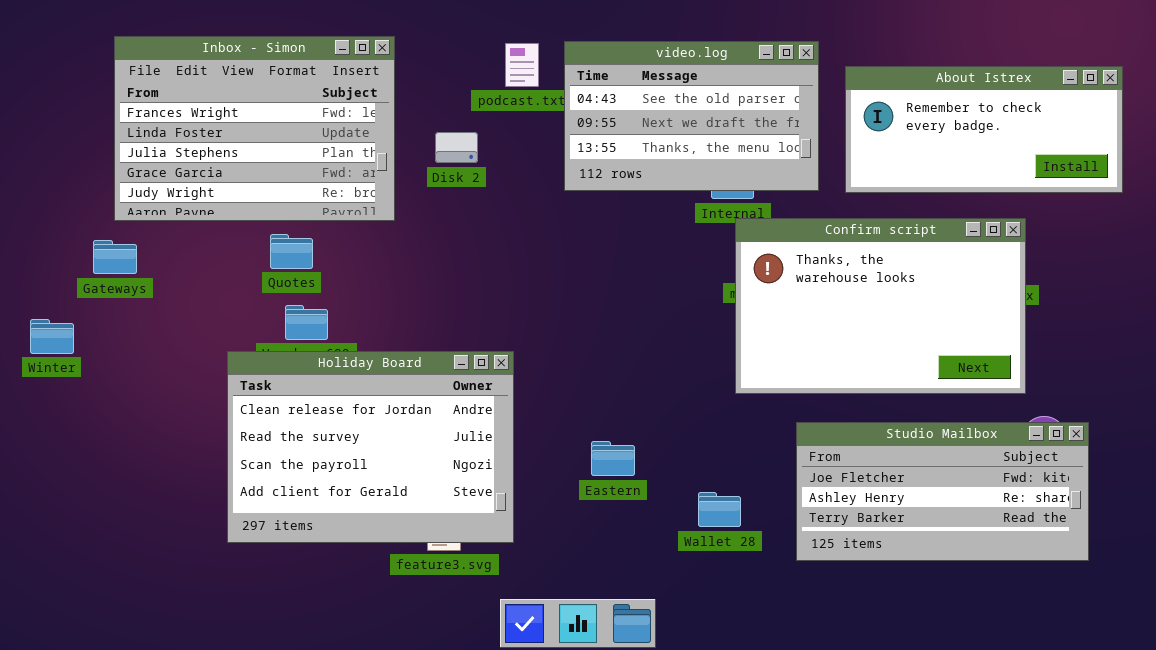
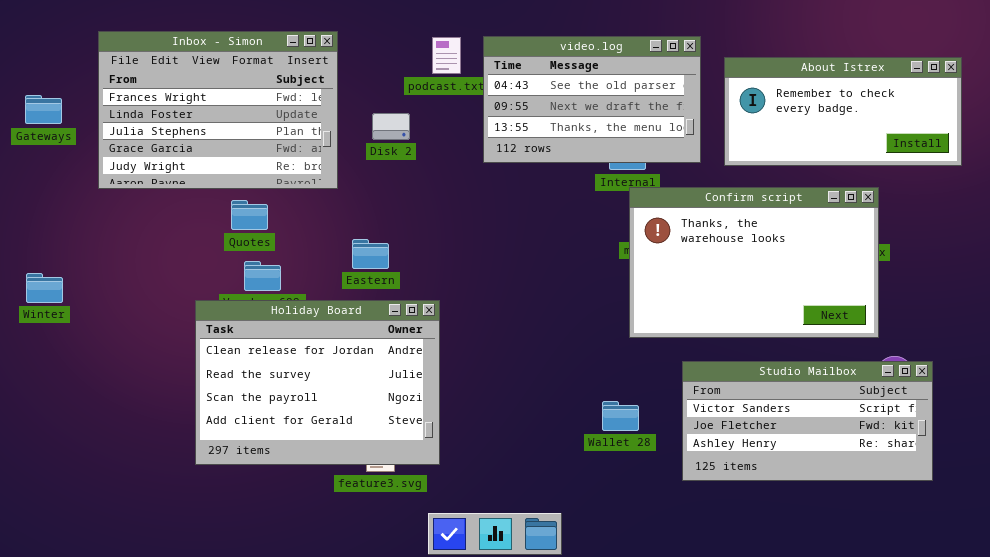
Gateways: [93,240,137,274] -> [25,95,62,124], moved
Studio Mailbox: [796,422,1089,561] -> [682,361,933,481], scrolled up 1 row
Eastern: [591,441,635,476] -> [352,239,389,269], moved
Wallet 28: [698,492,741,527] -> [602,401,639,431], moved

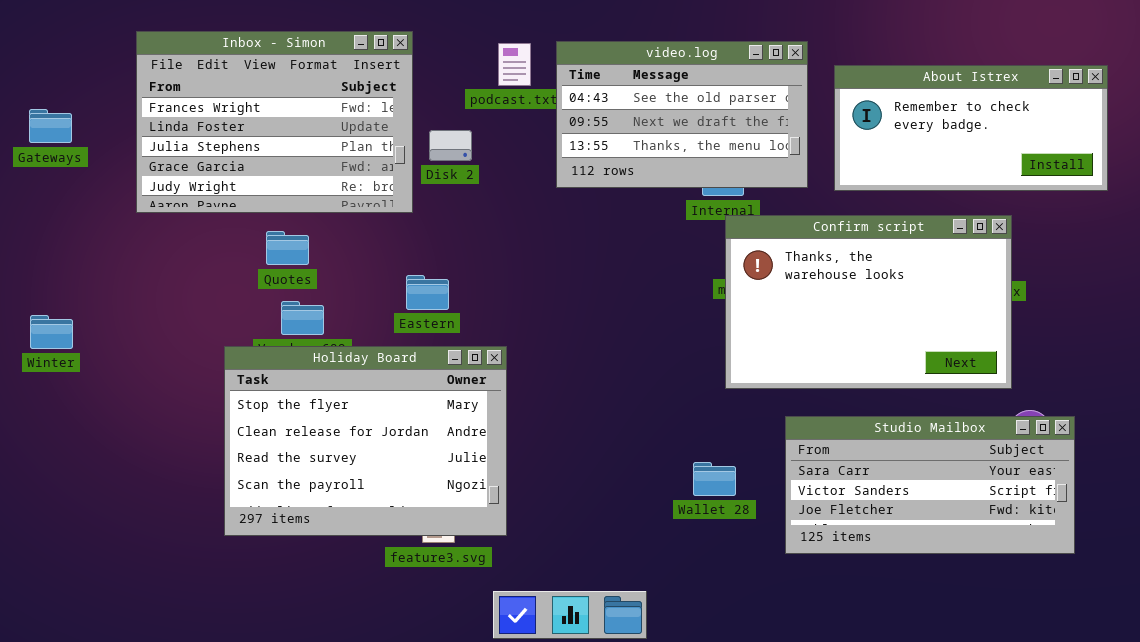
Inbox - Simon: [98,31,338,189] -> [136,31,413,213], moved
Holiday Board: [195,300,440,465] -> [224,346,507,536], scrolled up 1 row
Studio Mailbox: [682,361,933,481] -> [785,416,1075,554], scrolled up 1 row

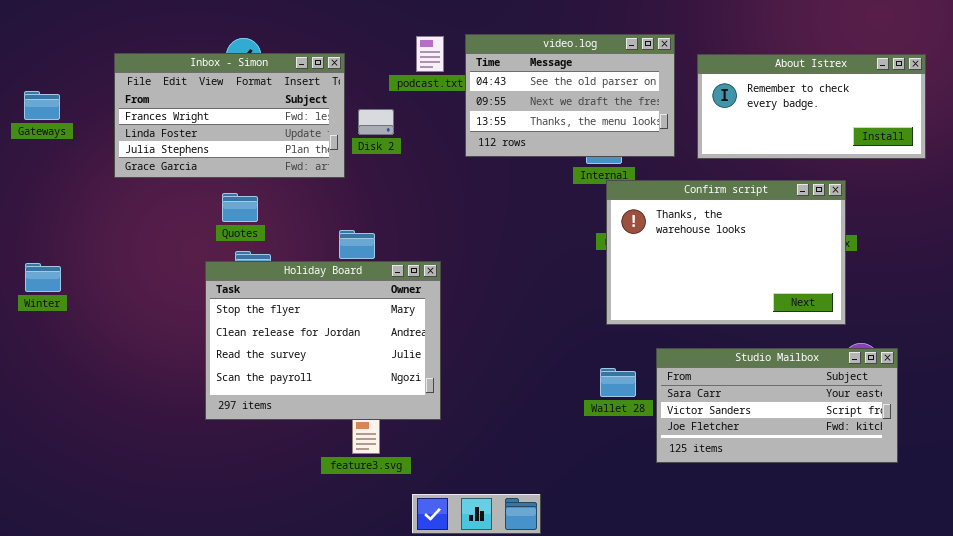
Inbox - Simon: [136,31,413,213] -> [114,53,345,178], resized
Holiday Board: [224,346,507,536] -> [205,261,441,420], moved
Wallet 28: [693,462,736,496] -> [600,368,636,397], moved

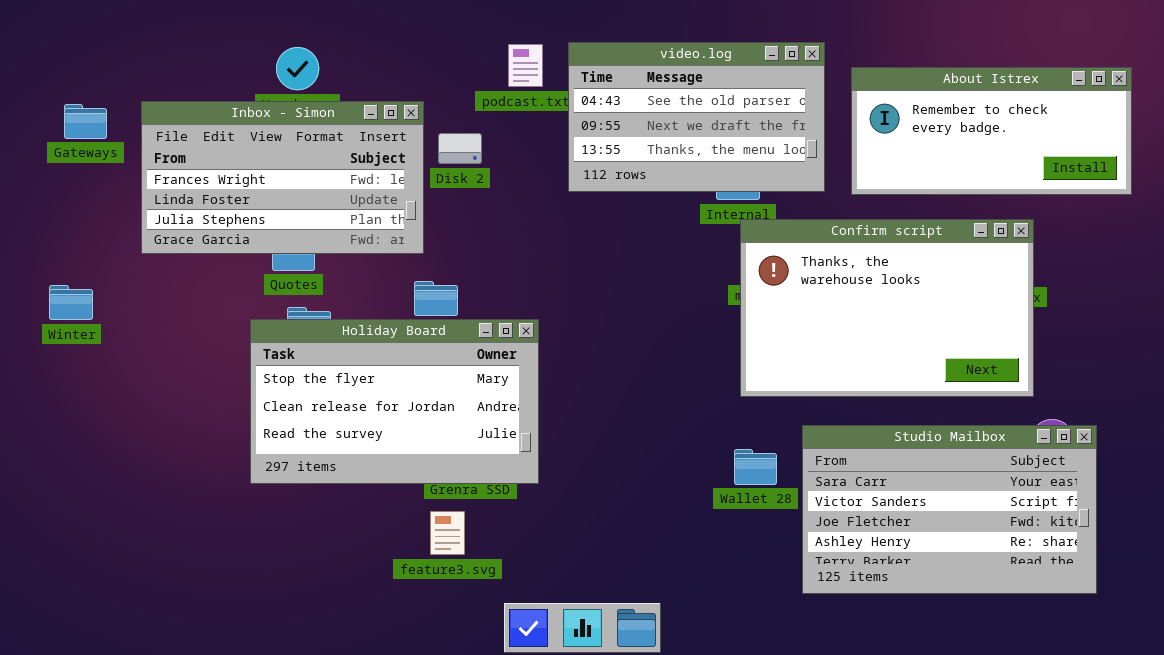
Inbox - Simon: [114,53,345,178] -> [141,101,424,254], moved
Gateways: [24,91,60,120] -> [64,104,107,139], moved
Holiday Board: [205,261,441,420] -> [250,319,539,484], resized
Winter: [25,263,61,292] -> [49,285,93,320], moved
Studio Mailbox: [656,348,898,463] -> [802,425,1097,594], resized

